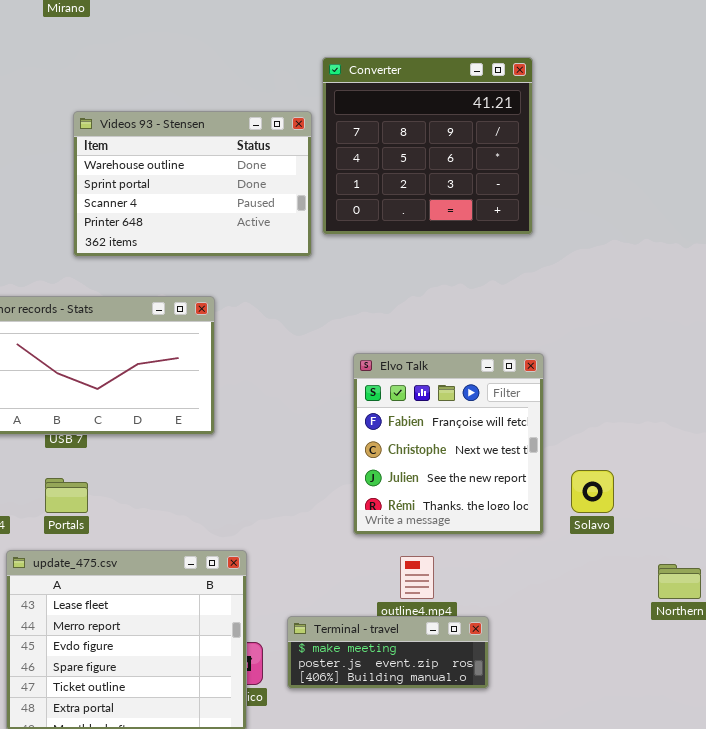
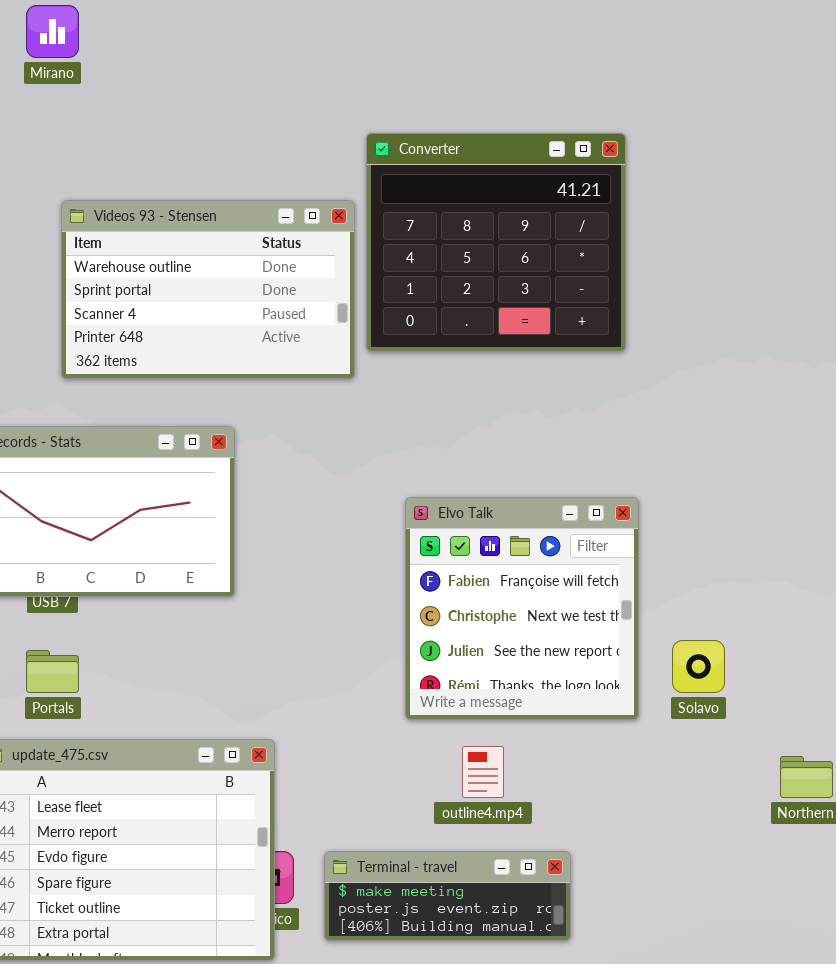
Terminal - travel: [287,616,489,689] -> [324,851,571,941], moved

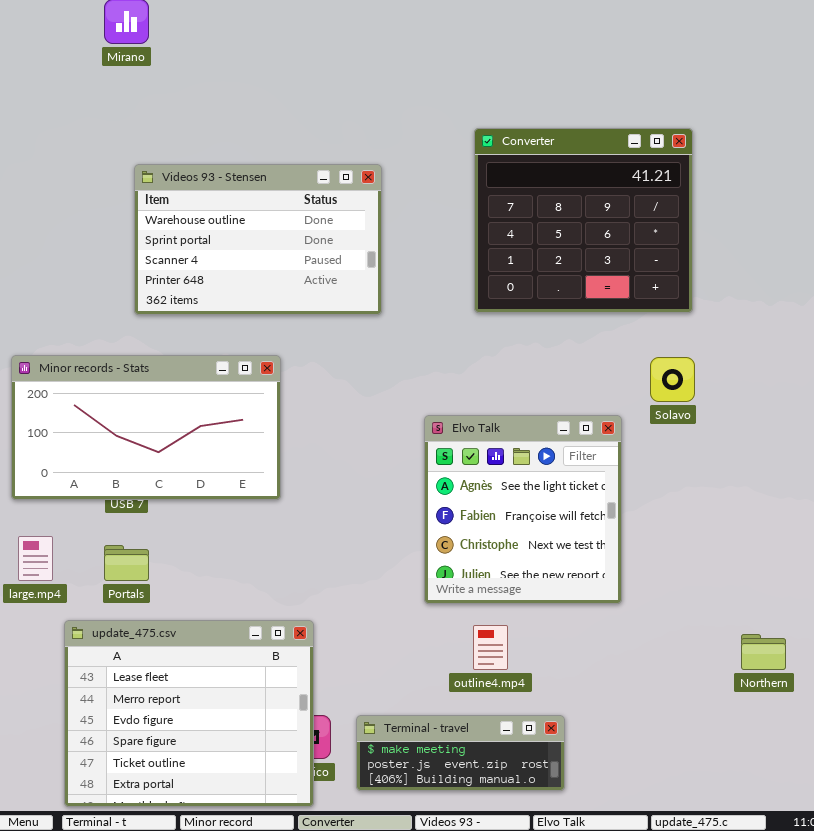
Converter: [366,133,626,352] -> [474,128,693,313], moved
Elvo Talk: [405,497,639,720] -> [424,415,622,604], scrolled up 1 row
Solavo: [672,640,725,693] -> [650,357,695,402], moved

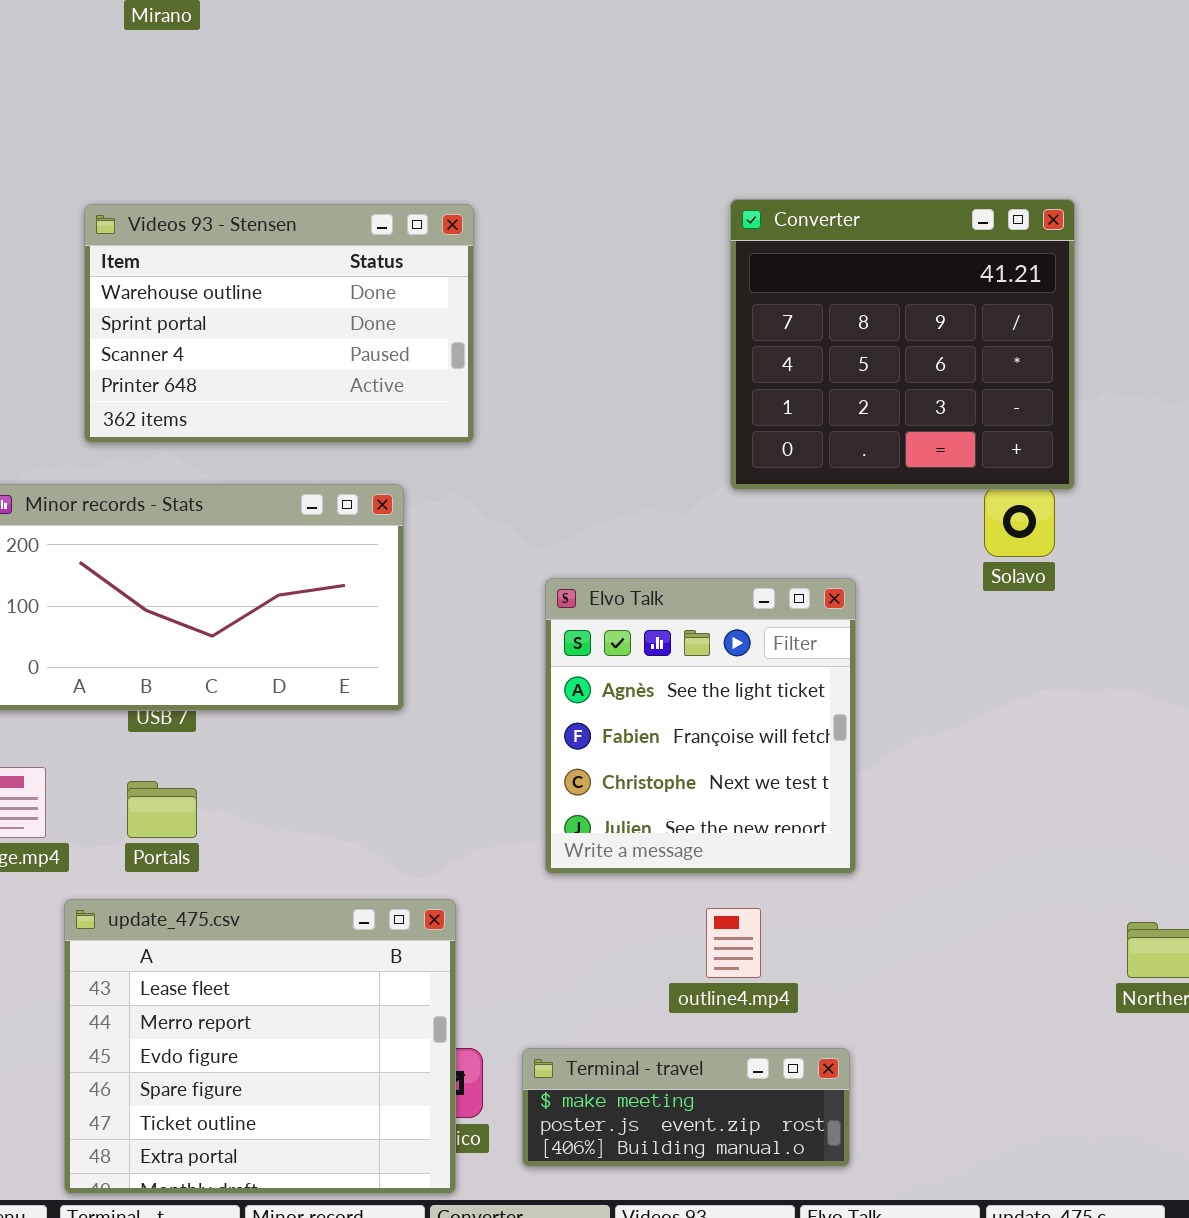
Converter: [474,128,693,313] -> [730,199,1075,490], moved
Videos 93 - Stensen: [134,164,382,315] -> [84,204,474,443], moved
Elvo Talk: [424,415,622,604] -> [545,578,856,874], moved

